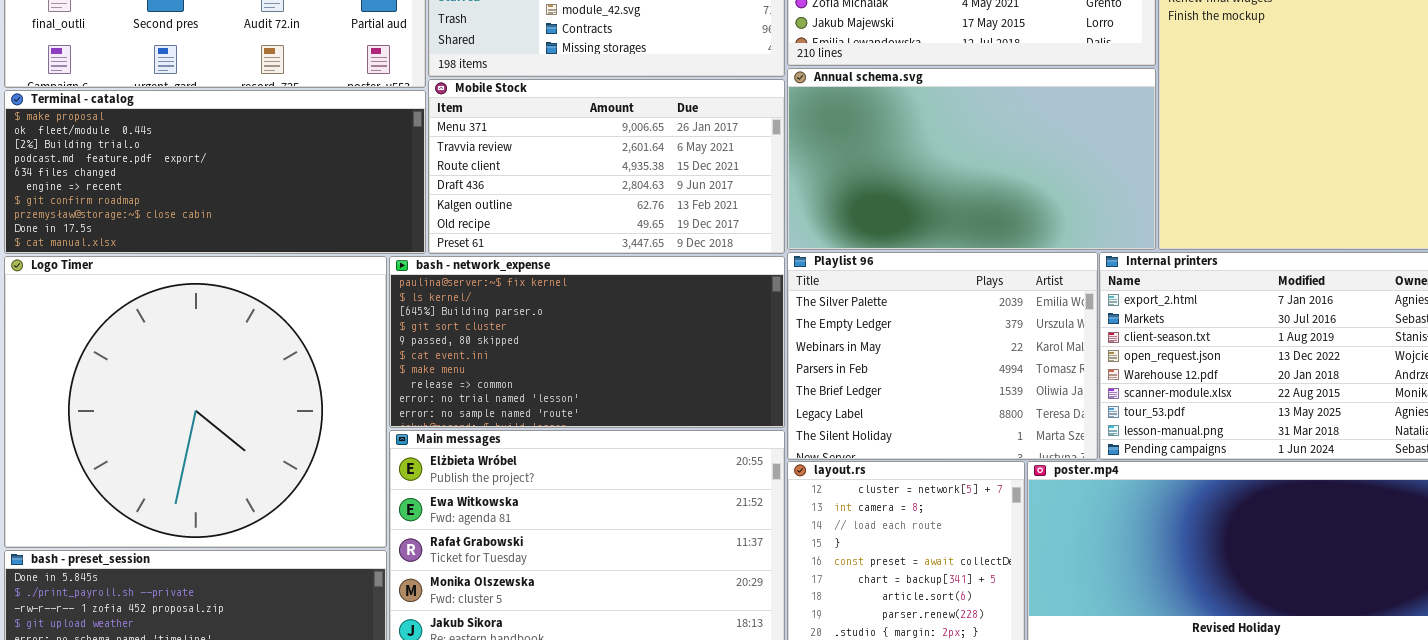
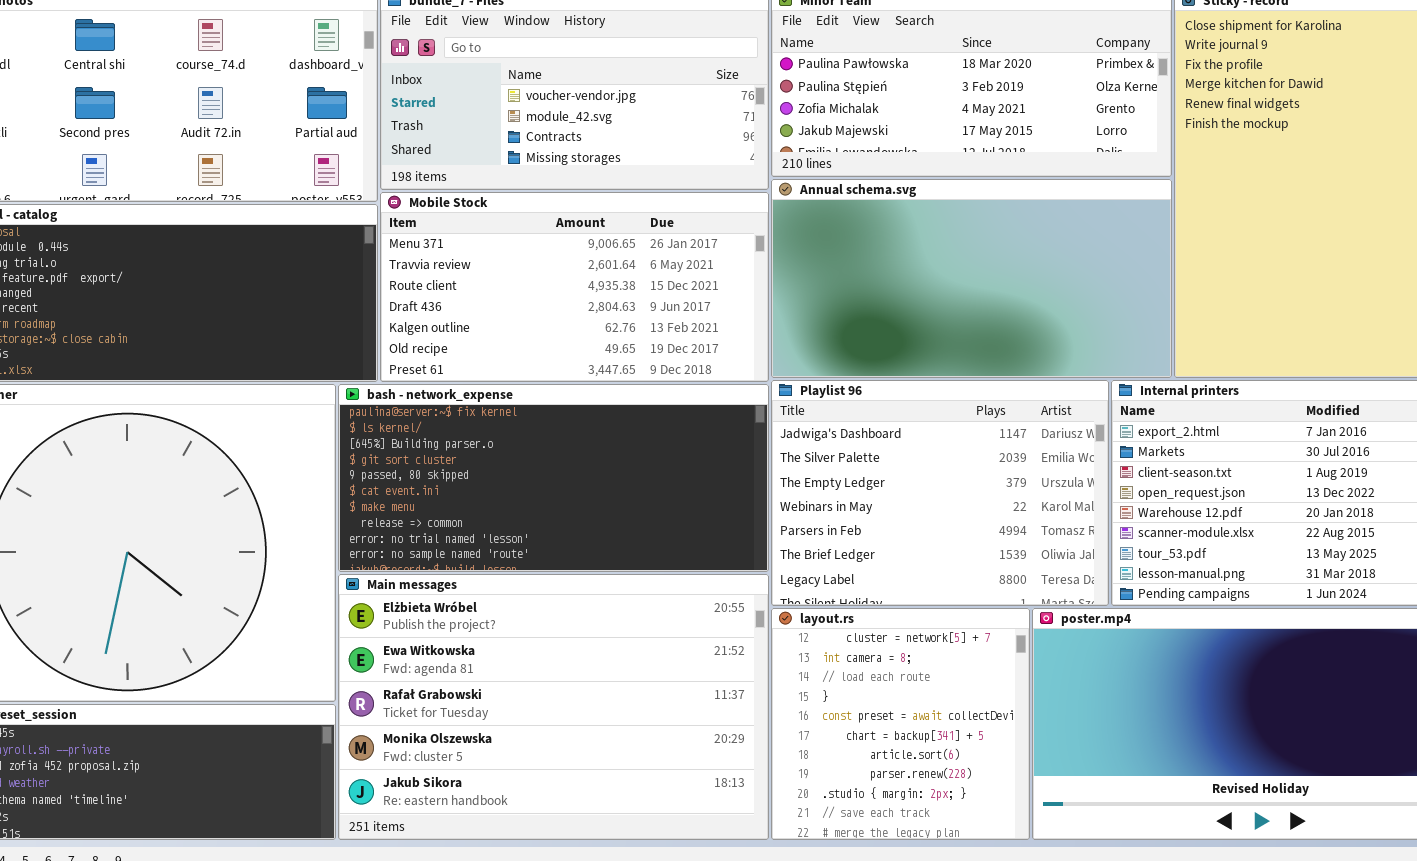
Playlist 96: [787,252,1098,460] -> [771,380,1109,606], scrolled up 1 row

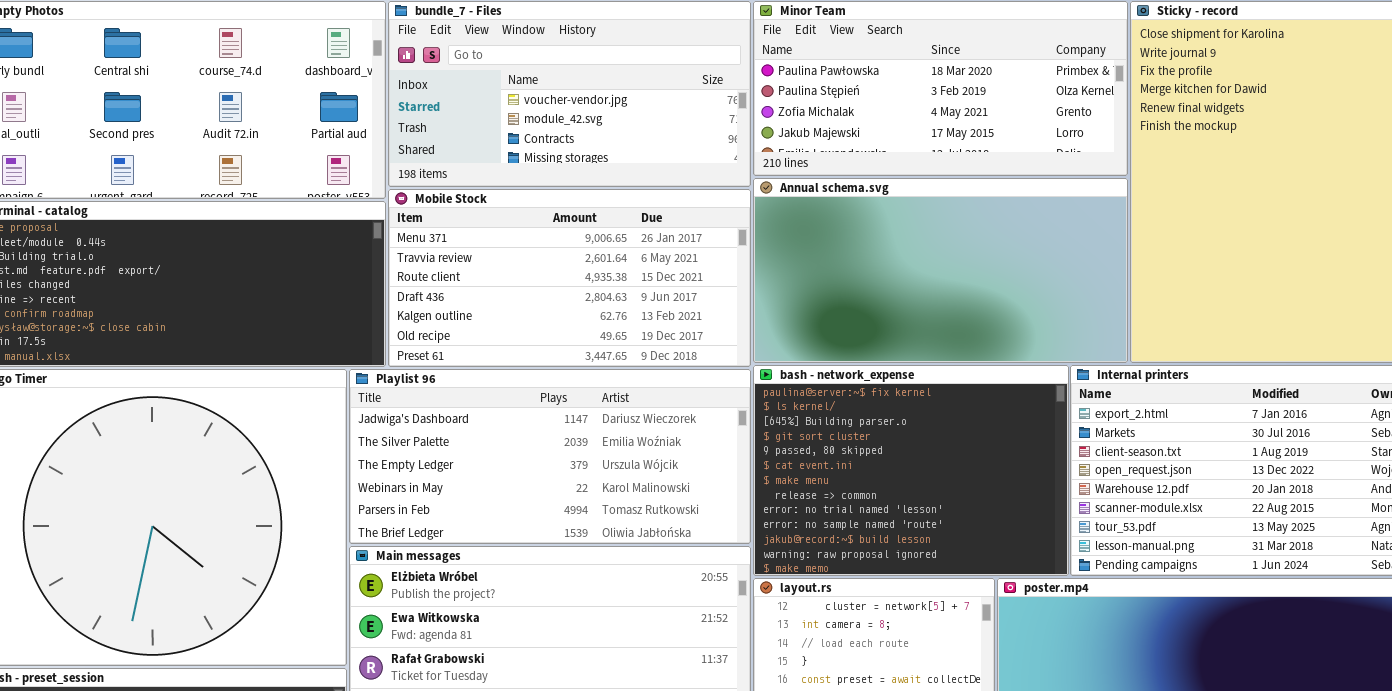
Playlist 96: [771,380,1109,606] -> [349,369,751,544], moved, resized
bash - network_expense: [338,384,769,572] -> [753,365,1069,576], moved, resized

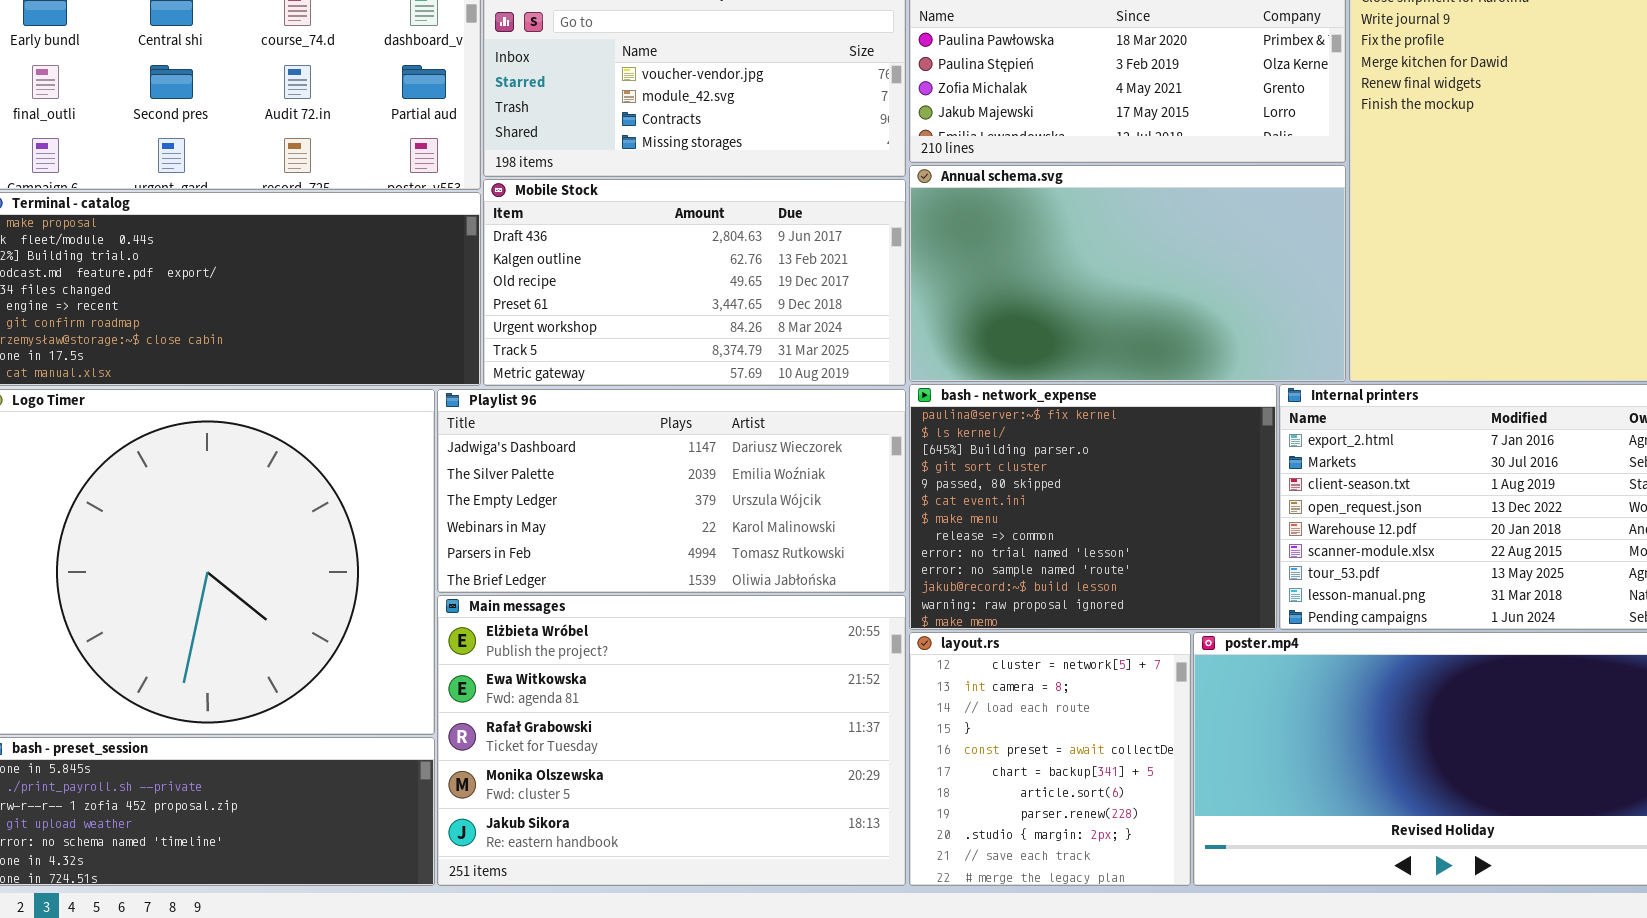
Mobile Stock: [388,189,751,367] -> [483,179,906,386], scrolled down 3 rows

